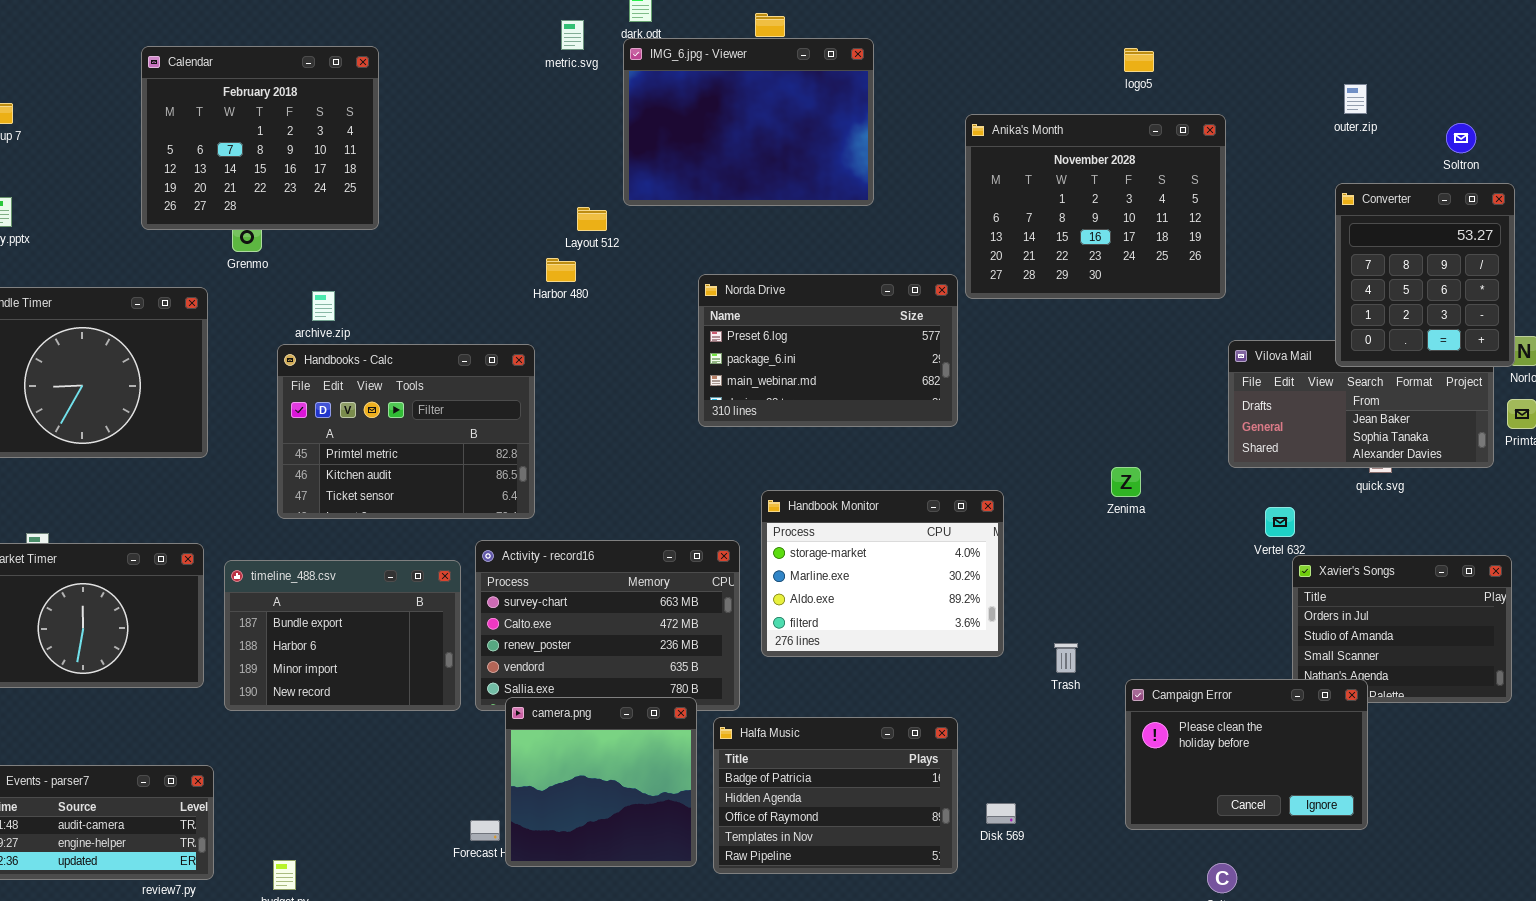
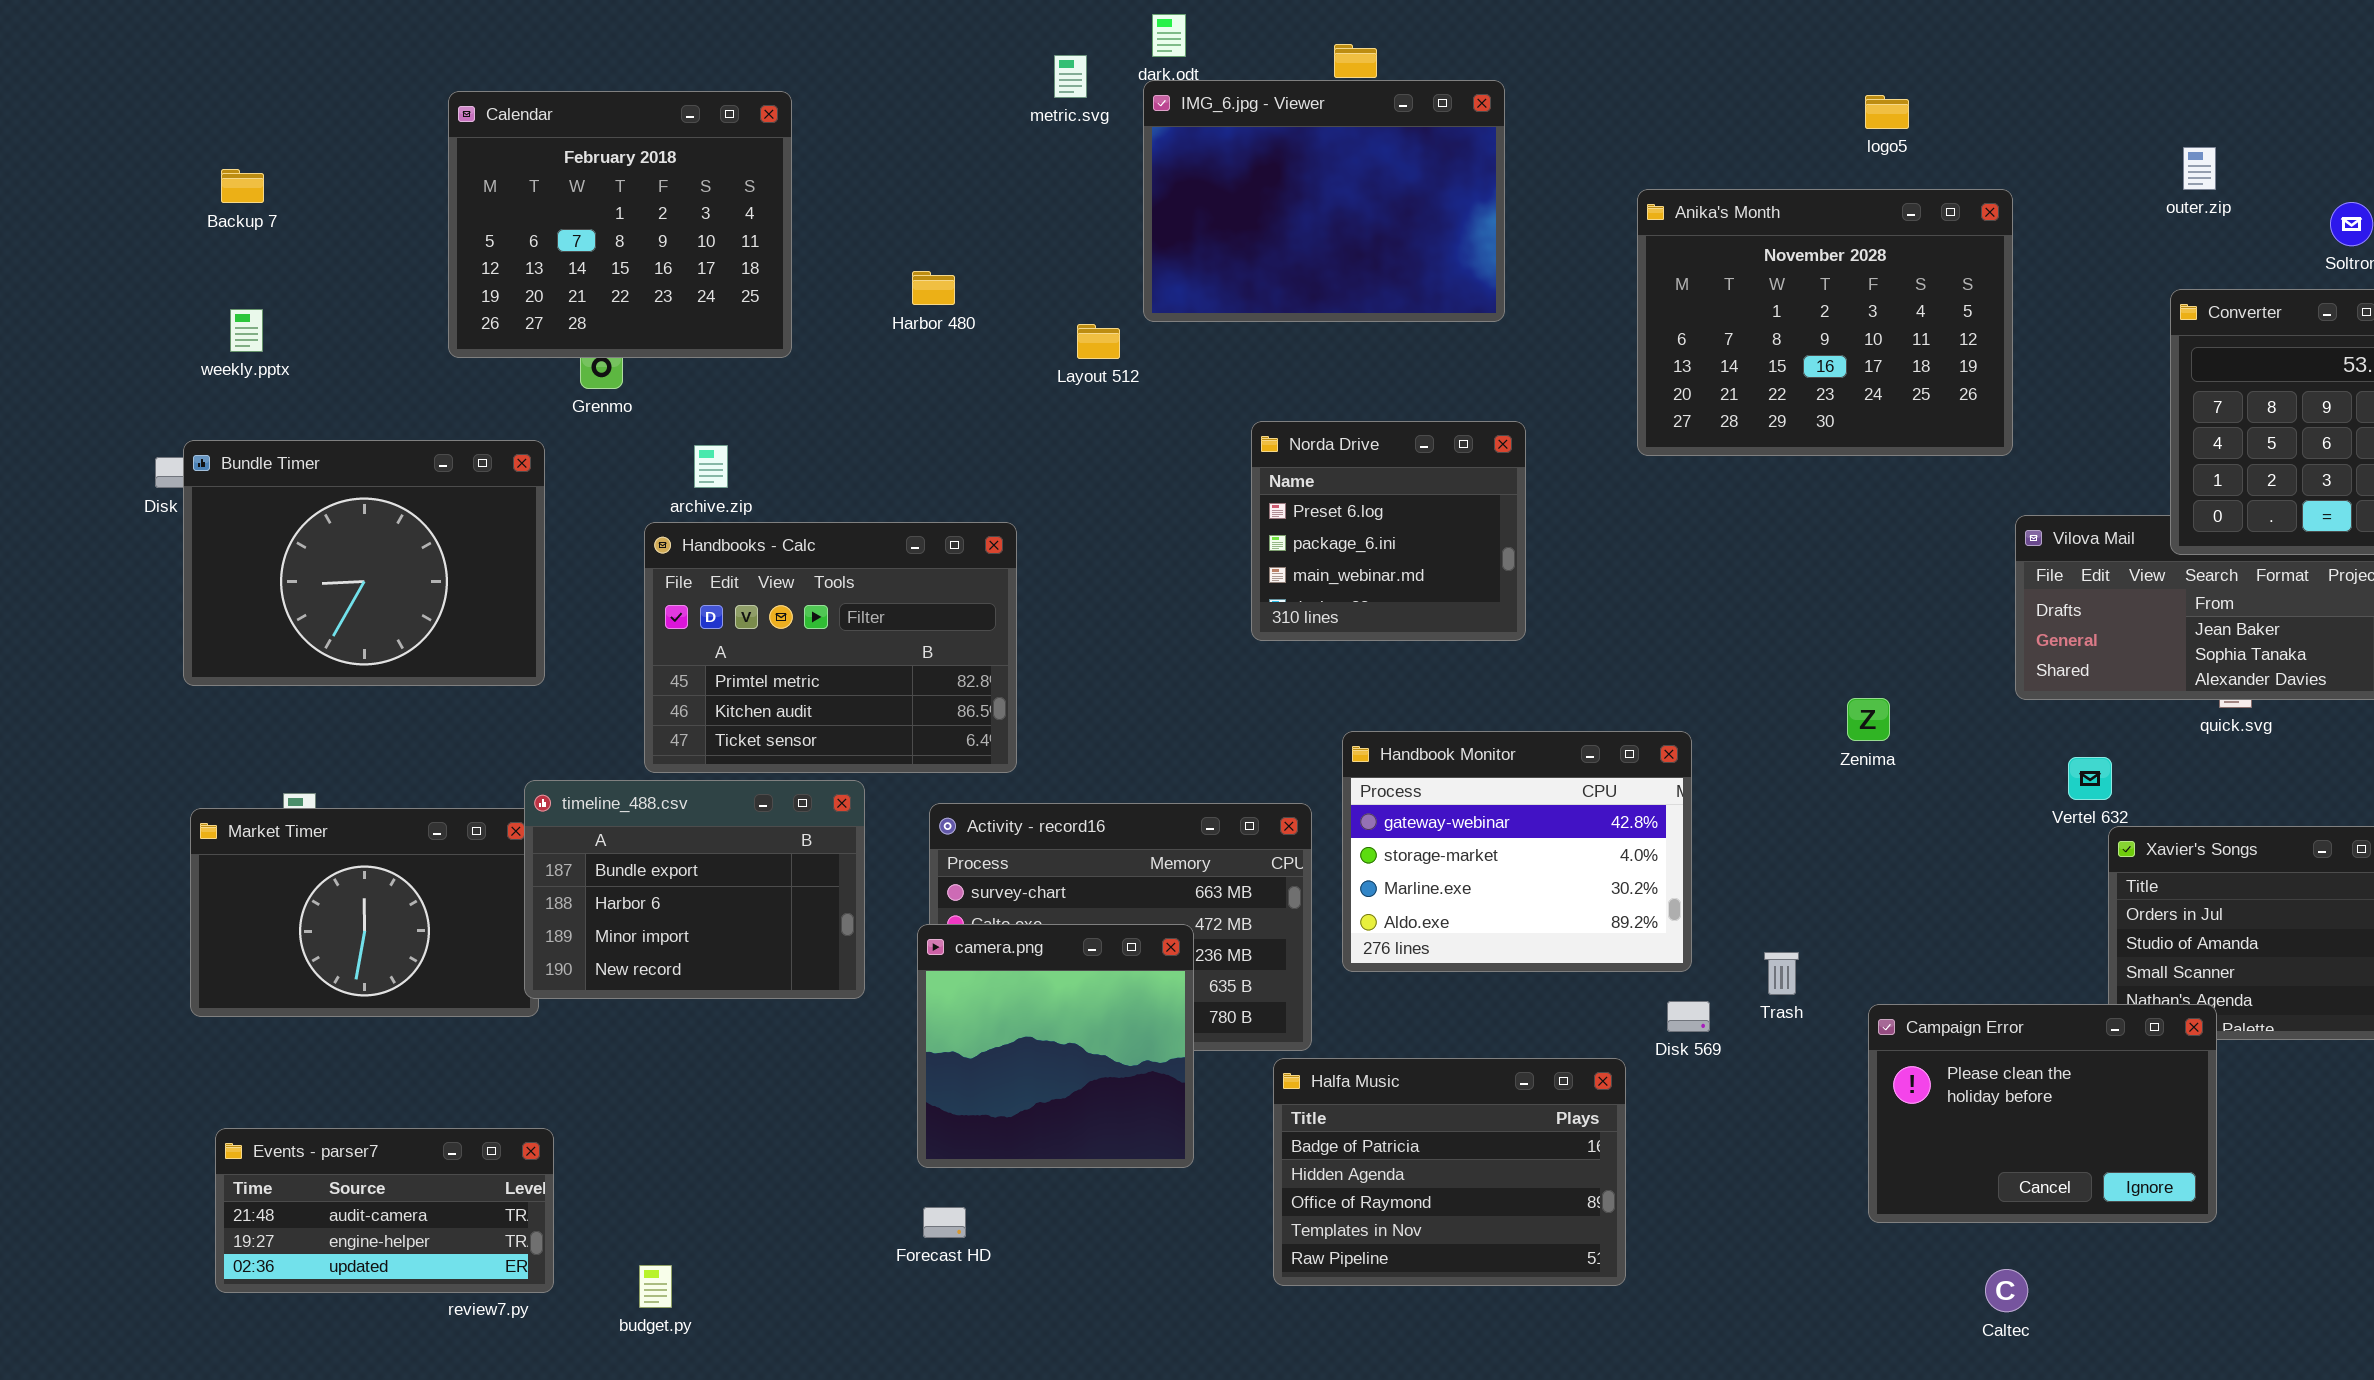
Harbor 480: [546,258,576,282] -> [912,271,955,305], moved
Norda Drive: [698,274,958,427] -> [1251,421,1526,641], resized
Handbook Monitor: [761,490,1004,657] -> [1342,731,1692,972], scrolled up 1 row
timeline_488.csv: [224,560,461,711] -> [524,780,865,999], moved
camera.png: [505,697,697,867] -> [917,924,1194,1168], moved
Disk 569: [986,803,1016,824] -> [1667,1001,1710,1032], moved

